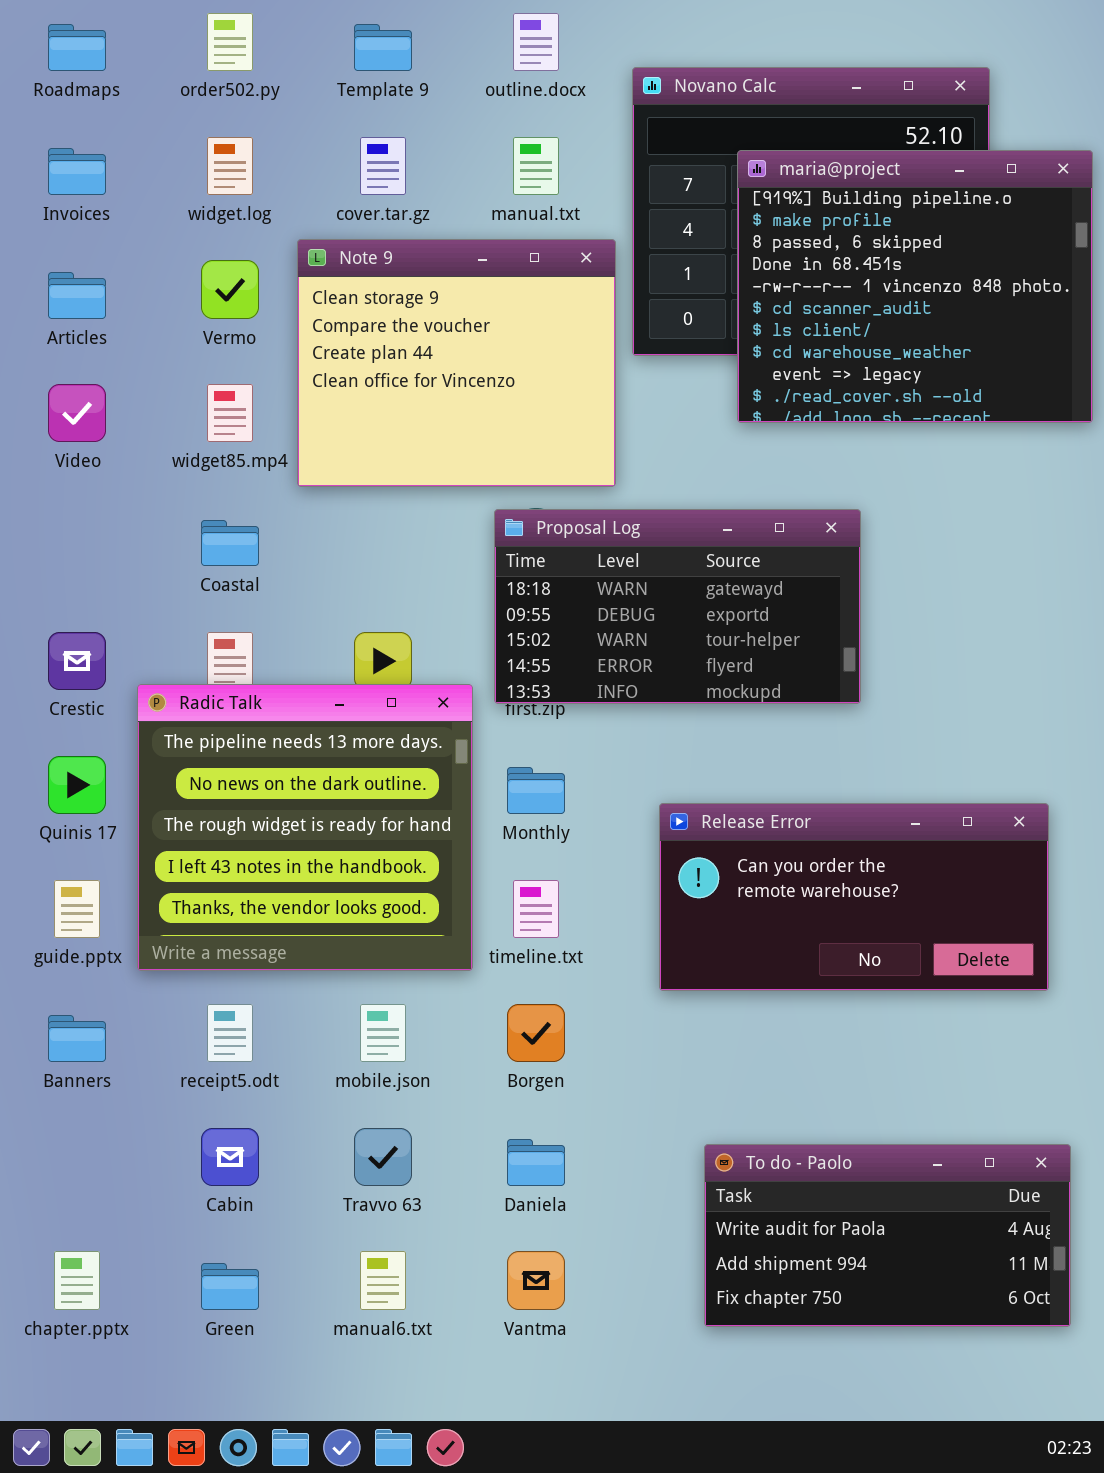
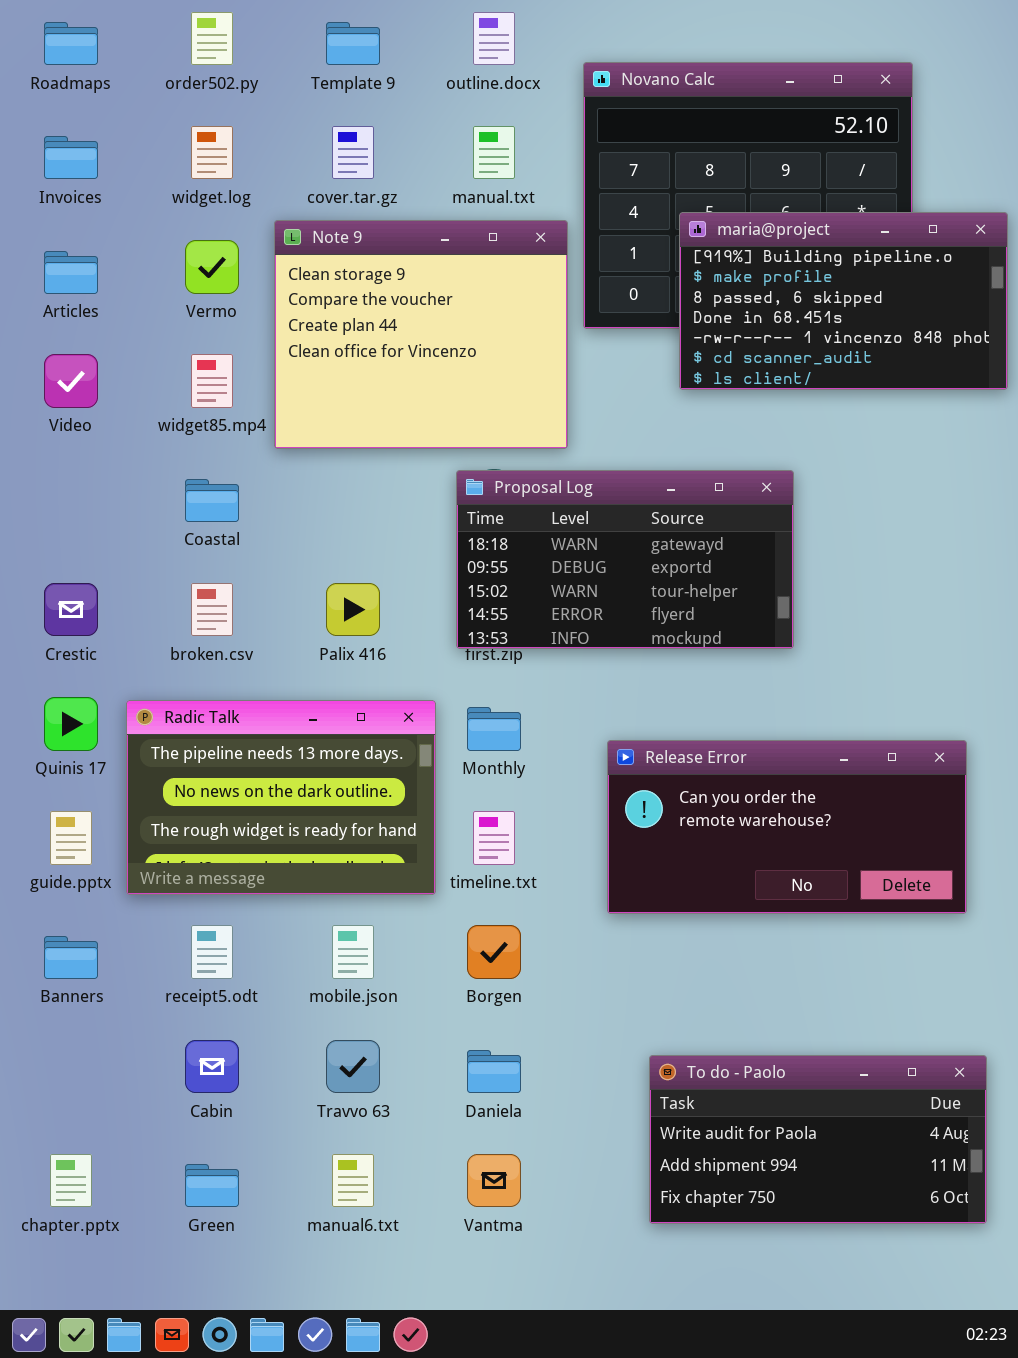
maria@project: [737,150,1093,423] -> [679,212,1008,390], resized
Radic Talk: [137,684,473,971] -> [126,700,436,895], resized

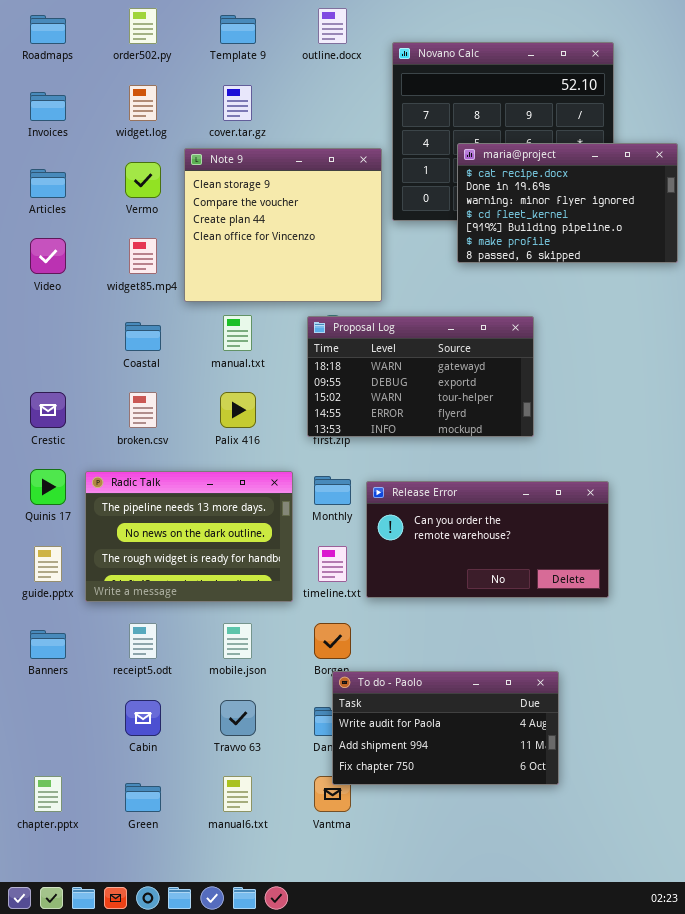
manual.txt: [473,126,515,179] -> [223,315,252,351], moved
maria@project: [679,212,1008,390] -> [457,143,678,263], scrolled up 4 rows
Release Error: [607,740,967,914] -> [366,481,609,598], moved
To do - Paolo: [649,1055,987,1224] -> [332,671,559,785], moved

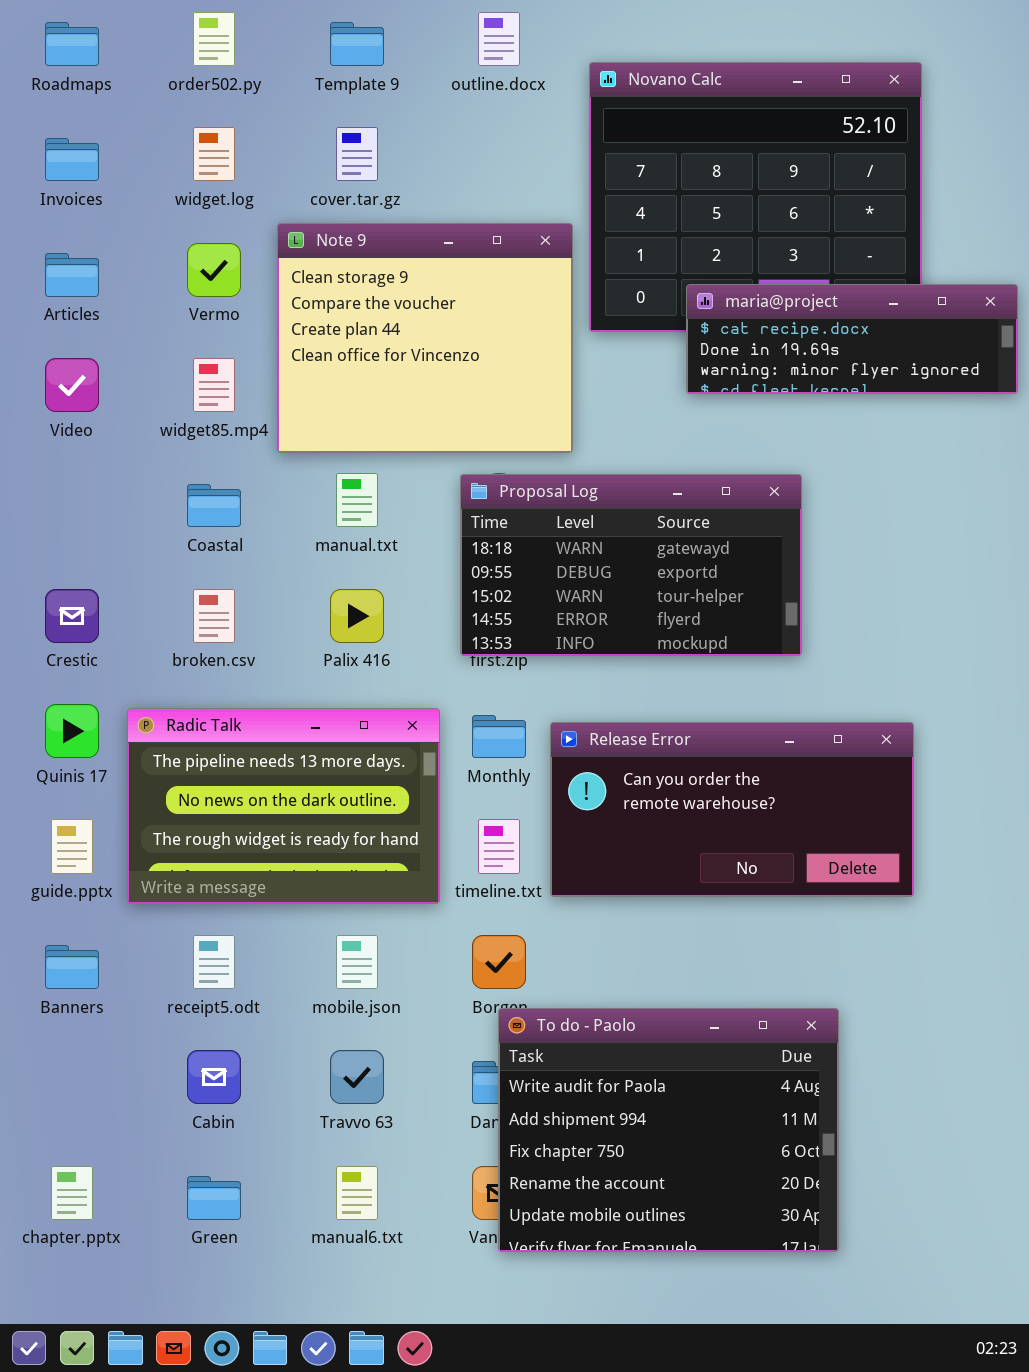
maria@project: [457,143,678,263] -> [686,284,1018,394], resized
To do - Paolo: [332,671,559,785] -> [498,1008,839,1252], resized

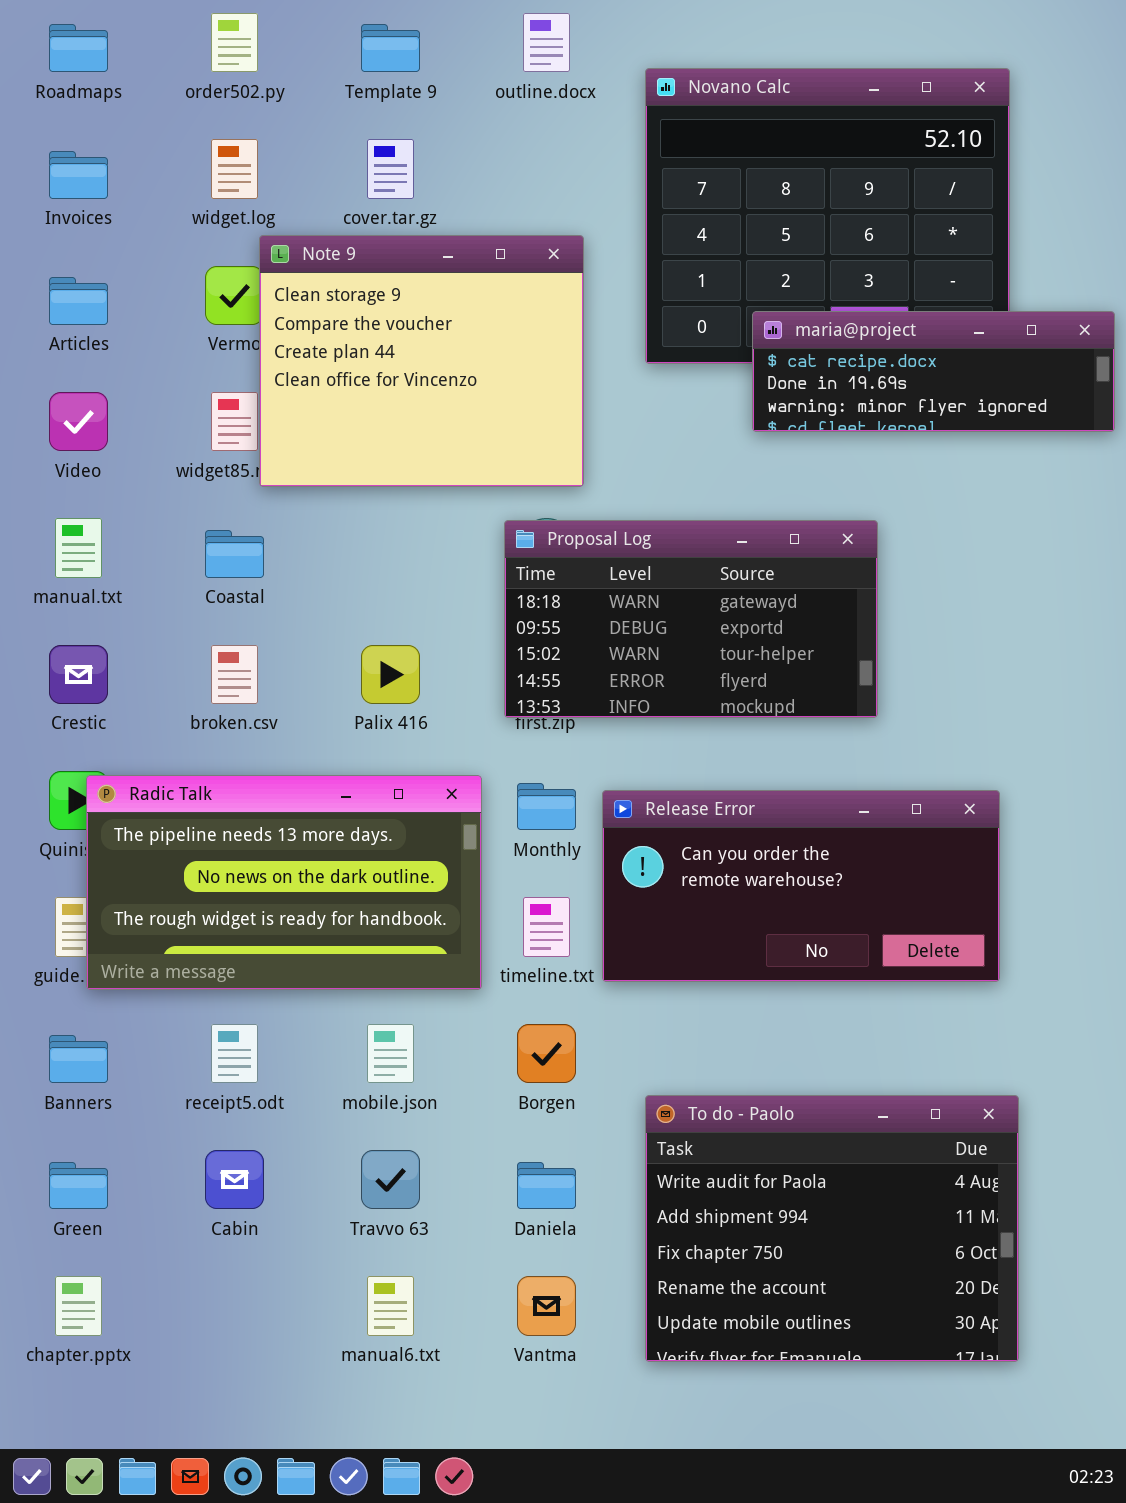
Note 9: [277,223,573,453] -> [259,235,584,487], moved
manual.txt: [336,473,378,527] -> [55,518,102,578], moved
Radic Talk: [127,708,440,904] -> [86,775,482,990], resized
To do - Paolo: [498,1008,839,1252] -> [645,1095,1019,1362], moved
Green: [187,1176,241,1220] -> [49,1162,108,1209], moved

